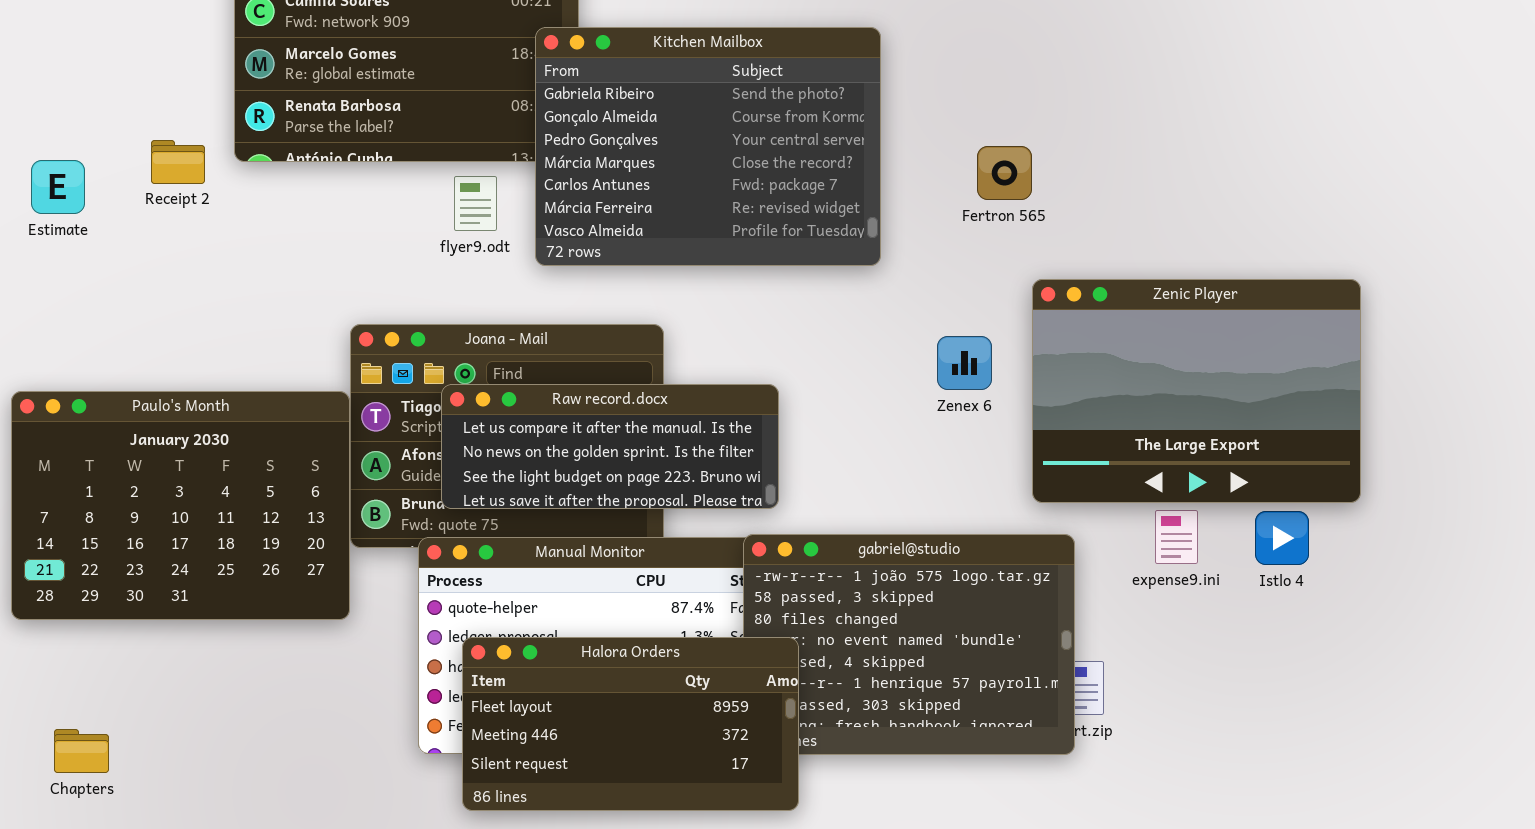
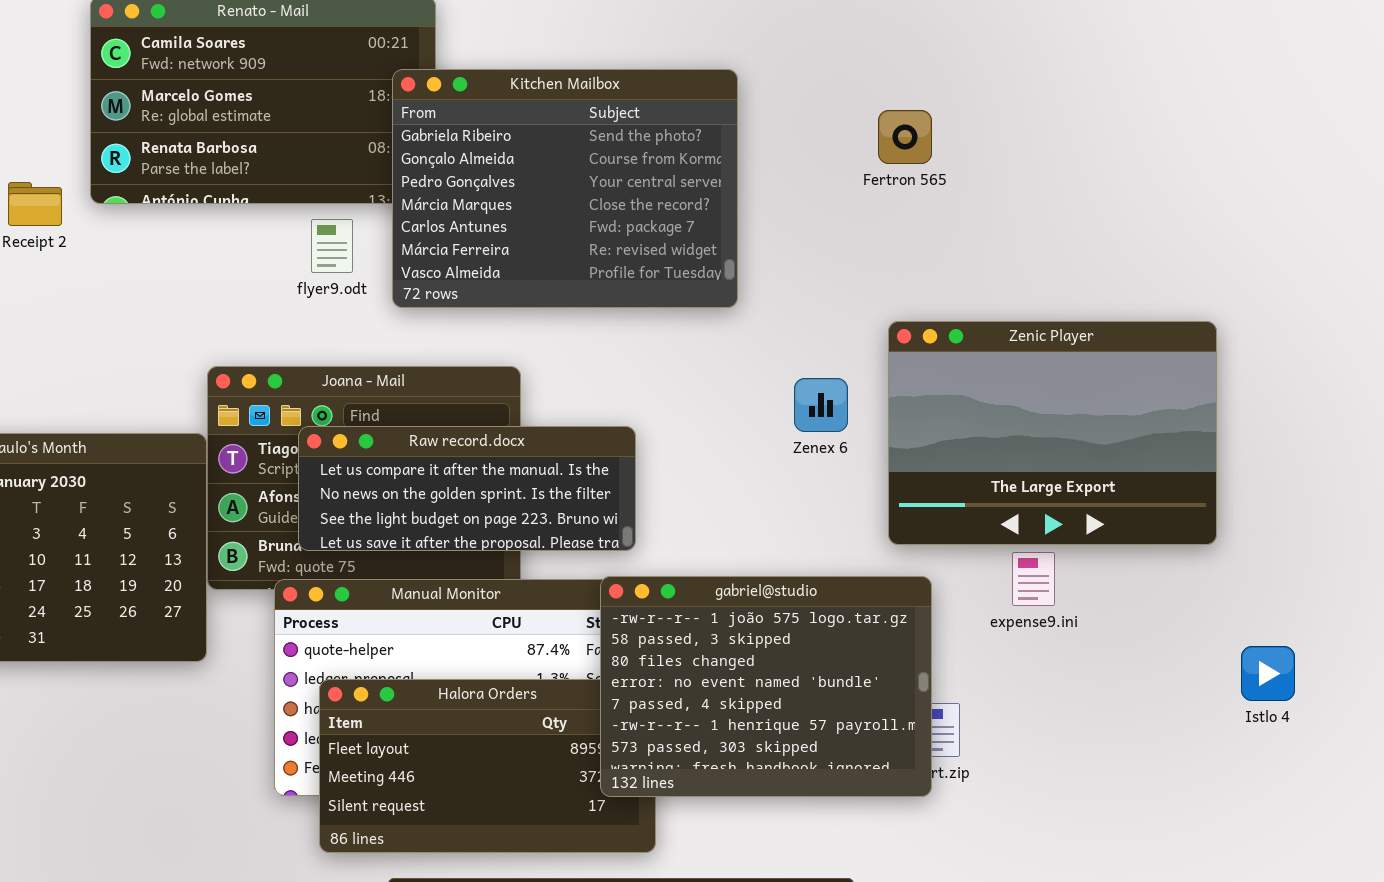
Fertron 565: [977,146,1032,200] -> [878,110,932,164], moved
Istlo 4: [1255,511,1309,565] -> [1241,646,1295,701], moved
gabriel@studio: [743,534,1075,755] -> [600,576,932,797], raised

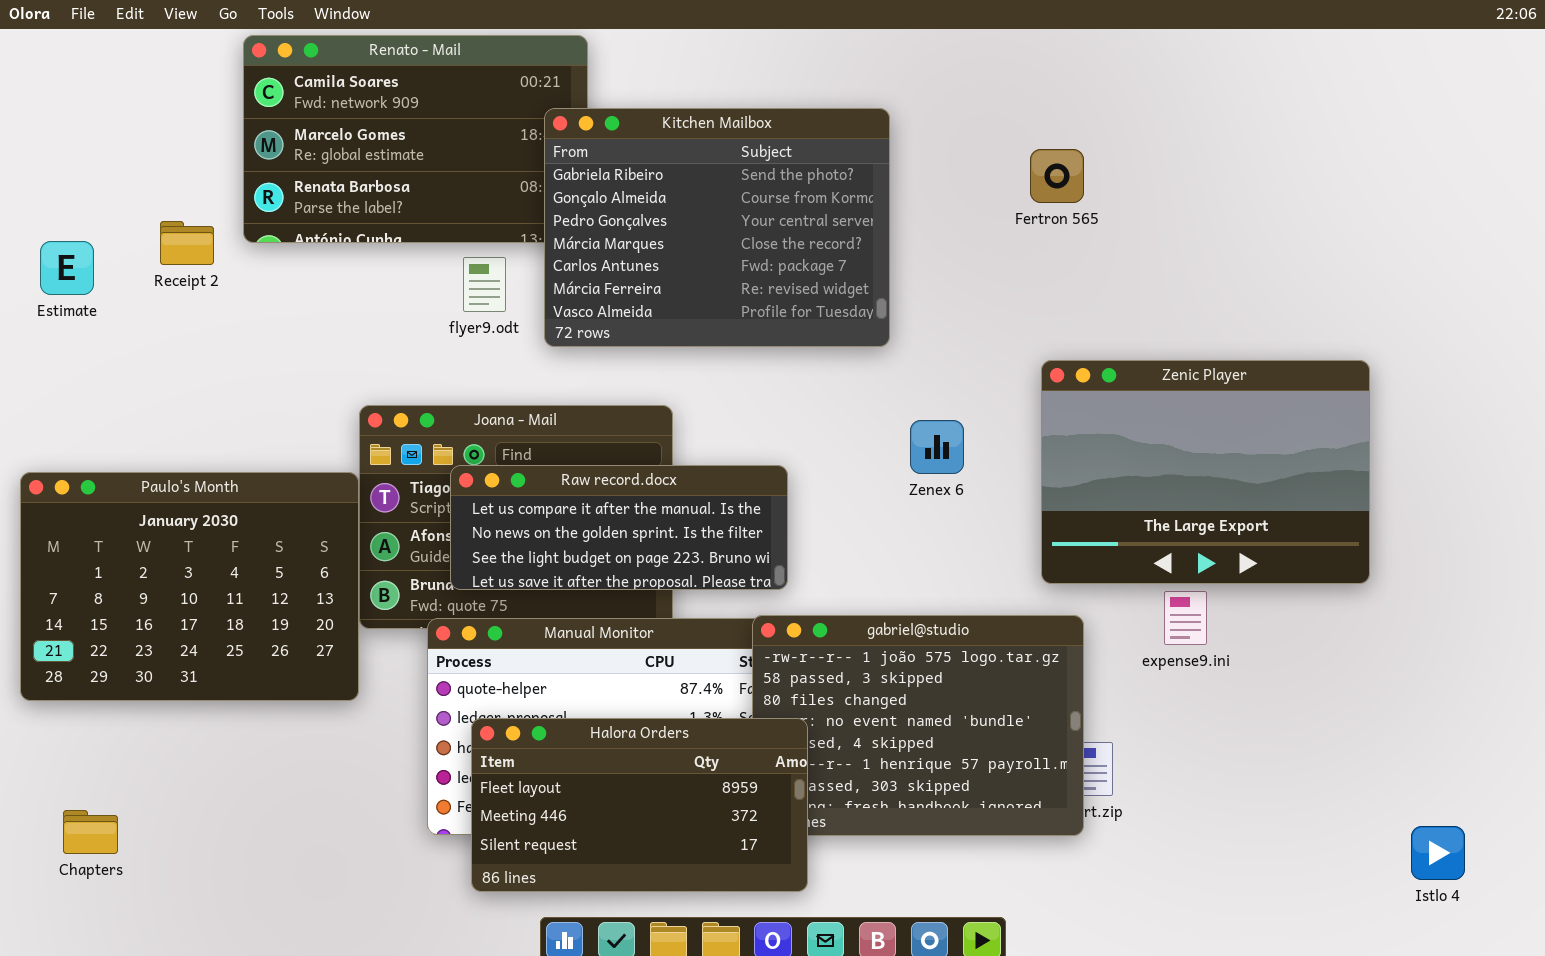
Zenex 6: [794,378,848,432] -> [910,420,964,474], moved
Istlo 4: [1241,646,1295,701] -> [1411,826,1465,880], moved
Halora Orders: [319,679,656,853] -> [471,718,808,892], raised

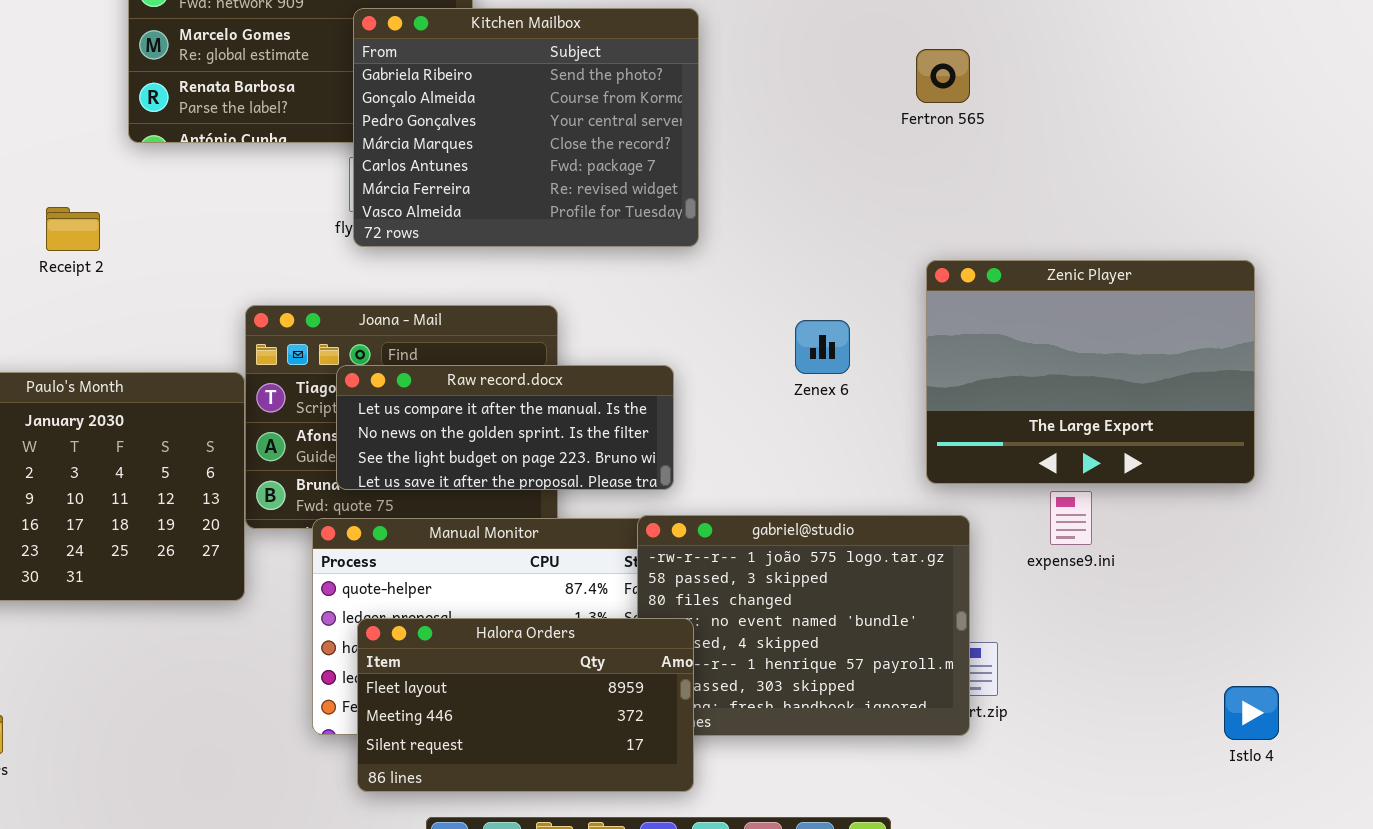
Kitchen Mailbox: [544,108,890,347] -> [353,8,699,247], moved
Receipt 2: [160,221,214,265] -> [46,207,100,251], moved
Istlo 4: [1411,826,1465,880] -> [1224,686,1279,740], moved

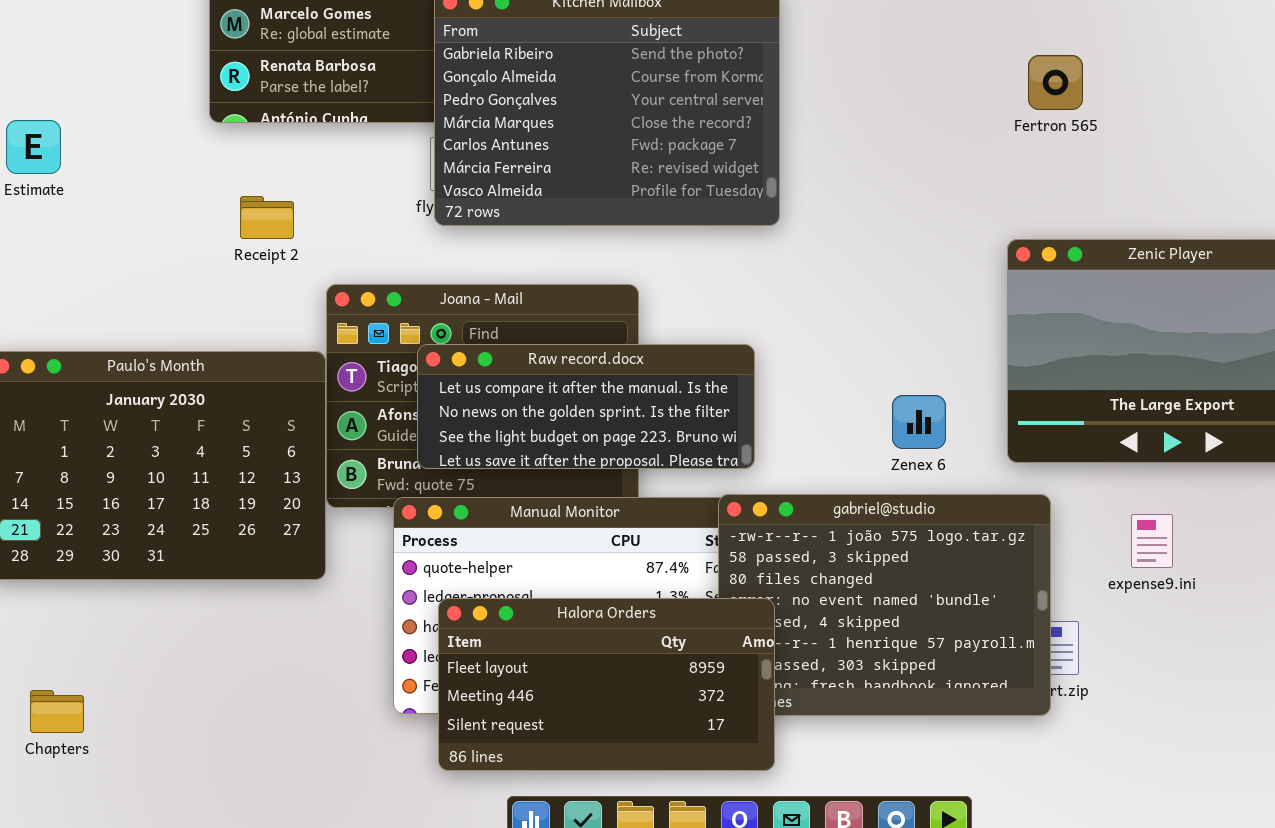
Fertron 565: [916,49,970,103] -> [1028,55,1083,110], moved
Receipt 2: [46,207,100,251] -> [240,196,294,239], moved
Zenex 6: [795,320,850,374] -> [892,395,946,449], moved
expense9.ini: [1050,491,1092,545] -> [1131,514,1173,568], moved

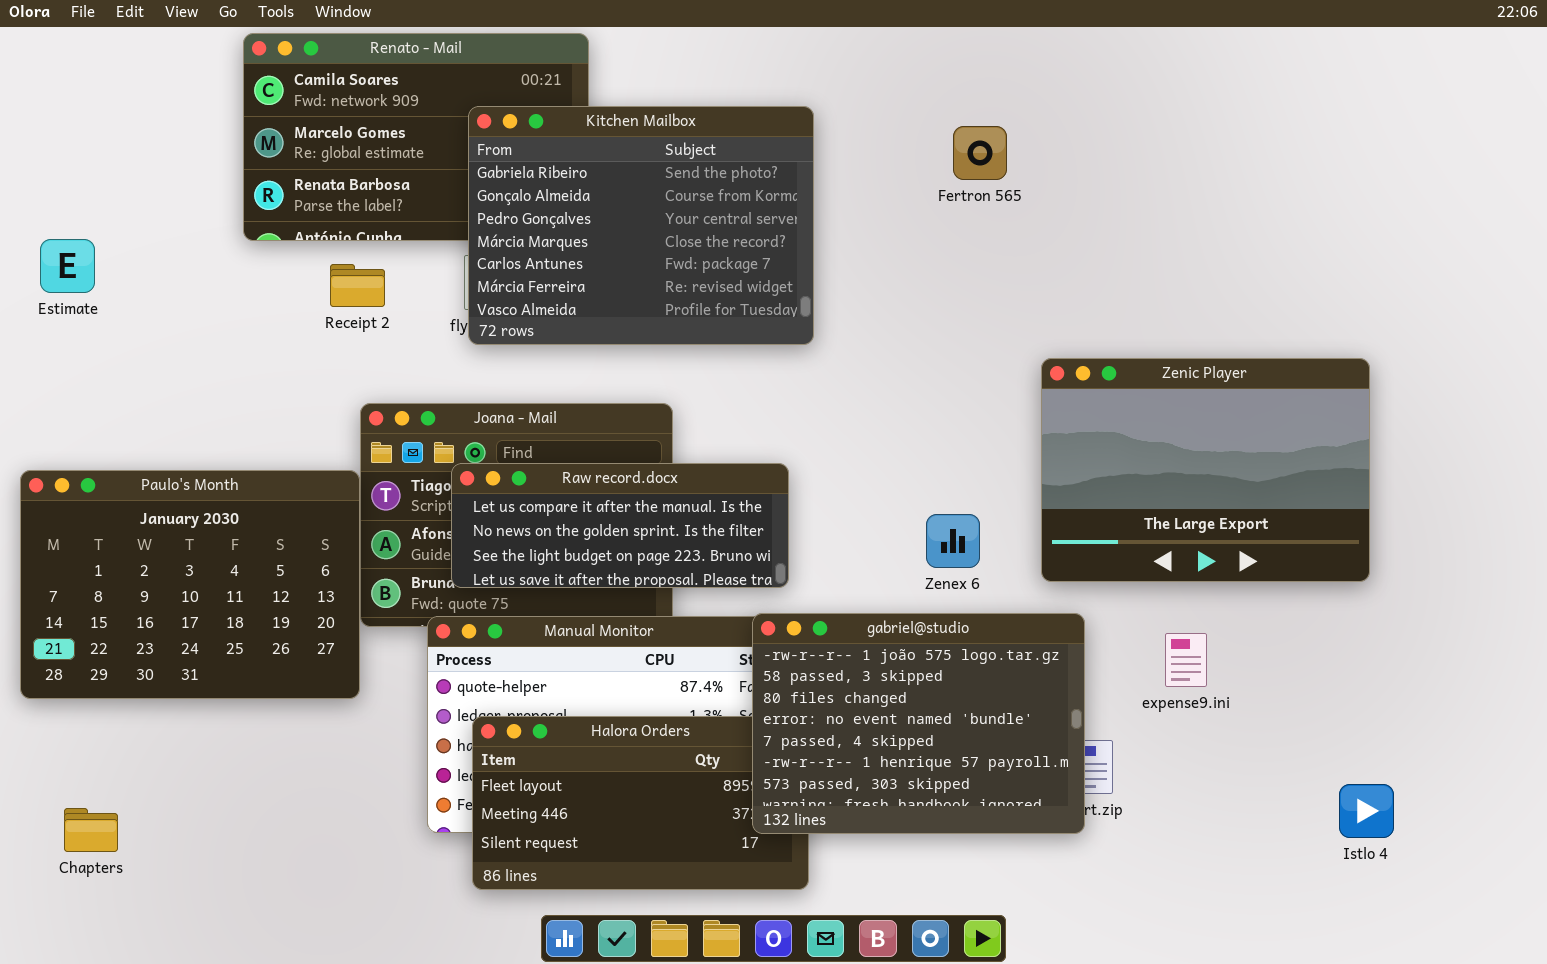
Fertron 565: [1028,55,1083,110] -> [953,126,1007,180], moved
Receipt 2: [240,196,294,239] -> [330,264,385,307], moved
gabriel@studio: [718,494,1051,716] -> [752,613,1085,834], raised

